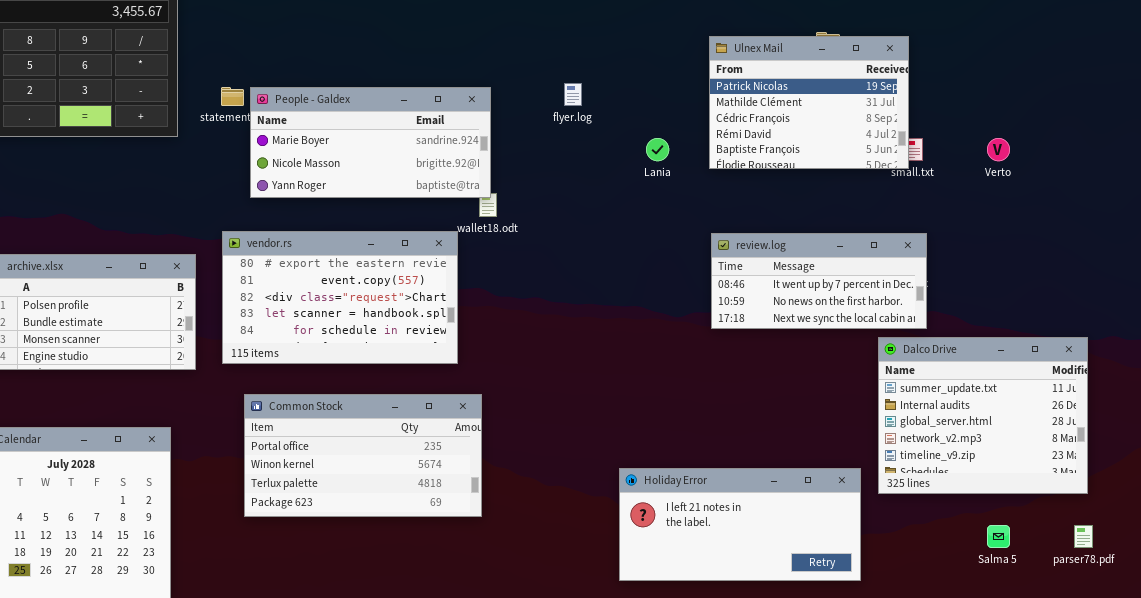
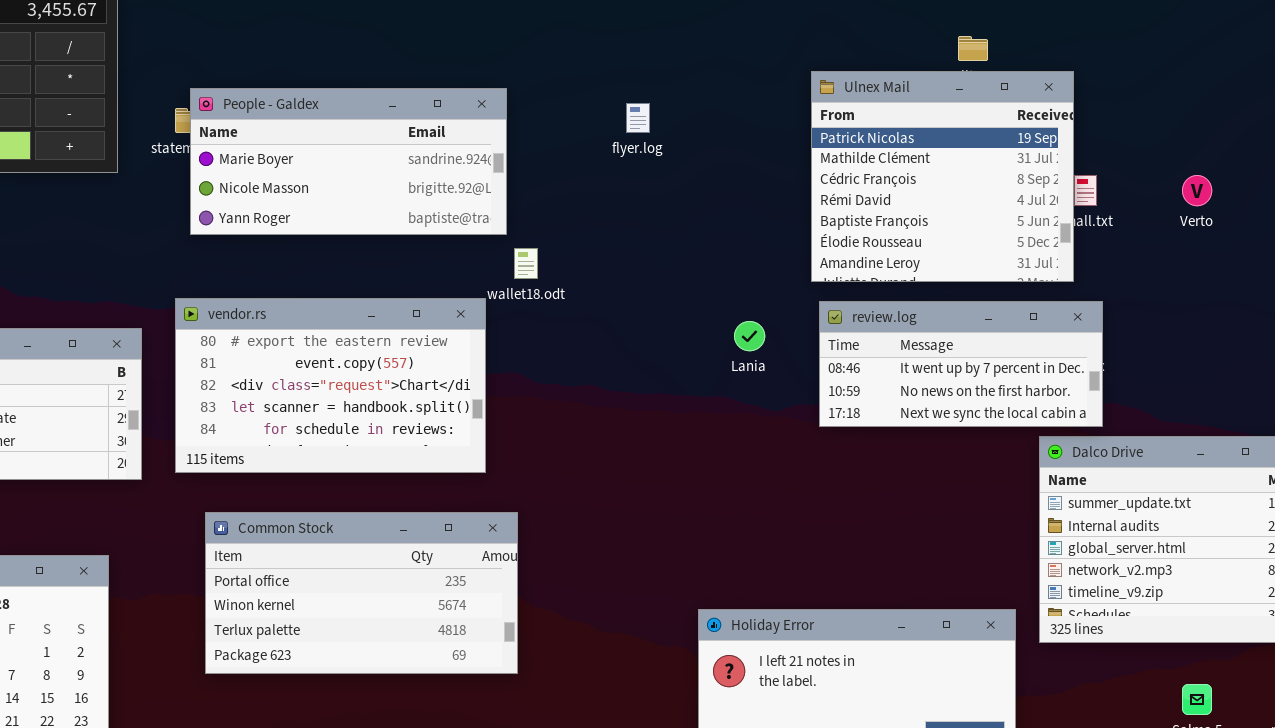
Ulnex Mail: [709,36,909,169] -> [811,71,1074,282], moved, resized
People - Galdex: [250,87,491,198] -> [190,88,507,235], moved
Lania: [646,138,669,161] -> [734,321,765,351], moved

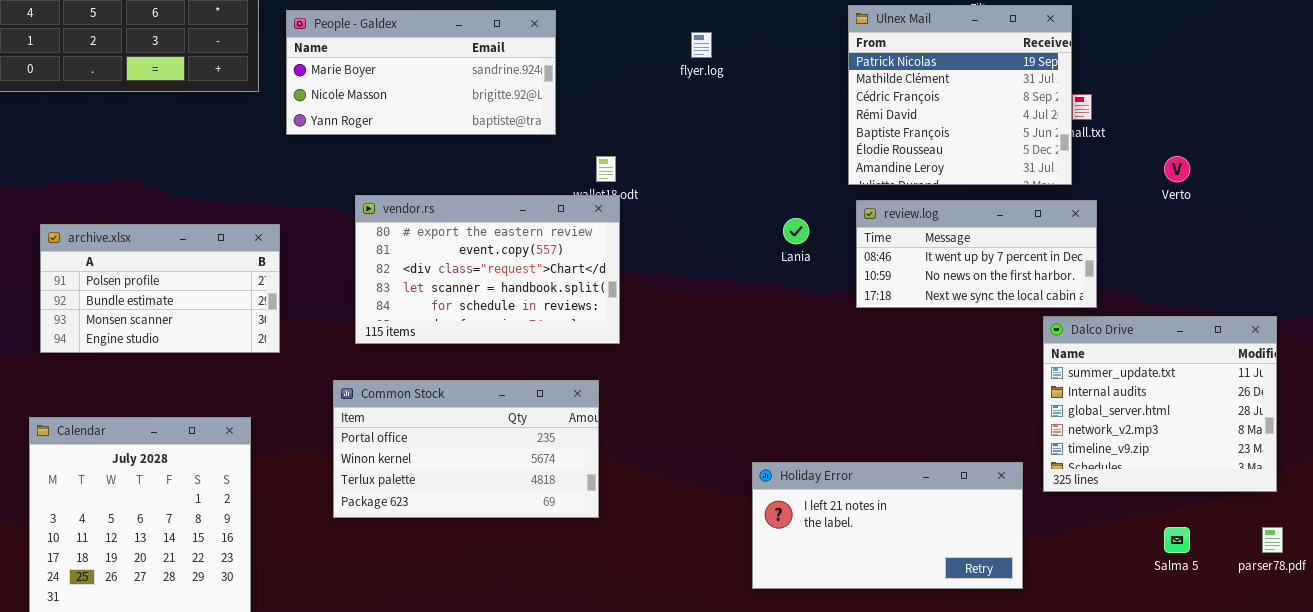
People - Galdex: [190,88,507,235] -> [286,10,556,135], moved
Verto: [1182,175,1212,206] -> [1164,156,1190,182], moved
vendor.rs: [175,298,486,473] -> [355,195,620,344], moved

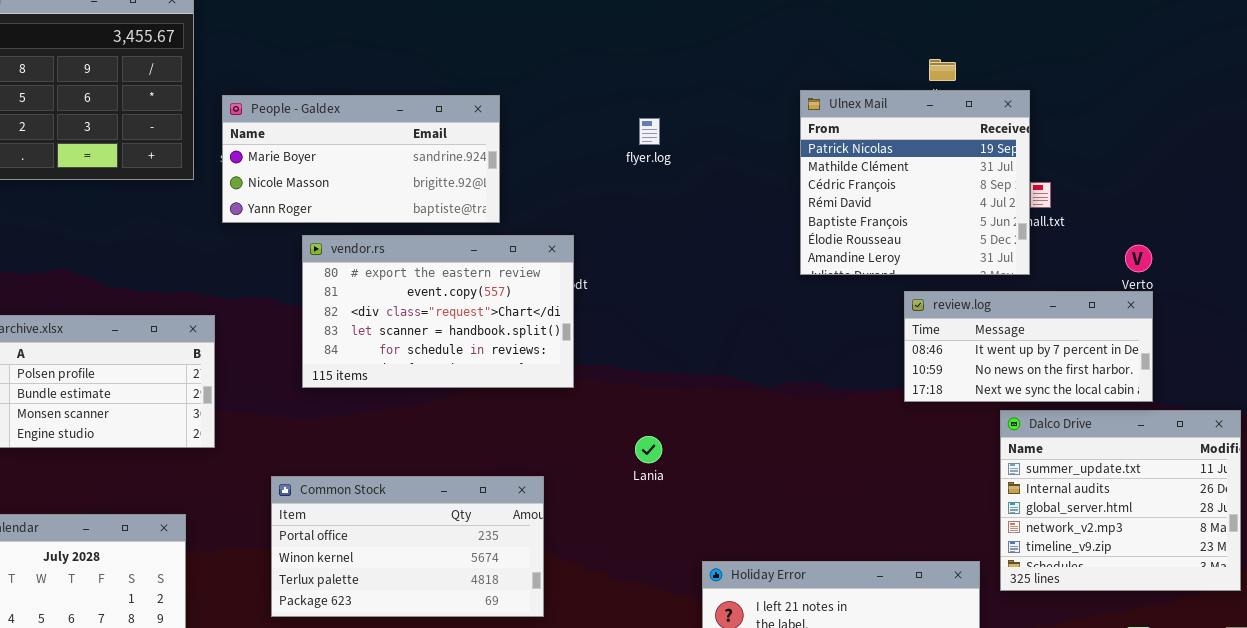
vendor.rs: [355,195,620,344] -> [302,235,574,388], moved
review.log: [856,200,1097,308] -> [904,291,1153,402], moved
Lania: [783,218,809,244] -> [635,436,662,463], moved

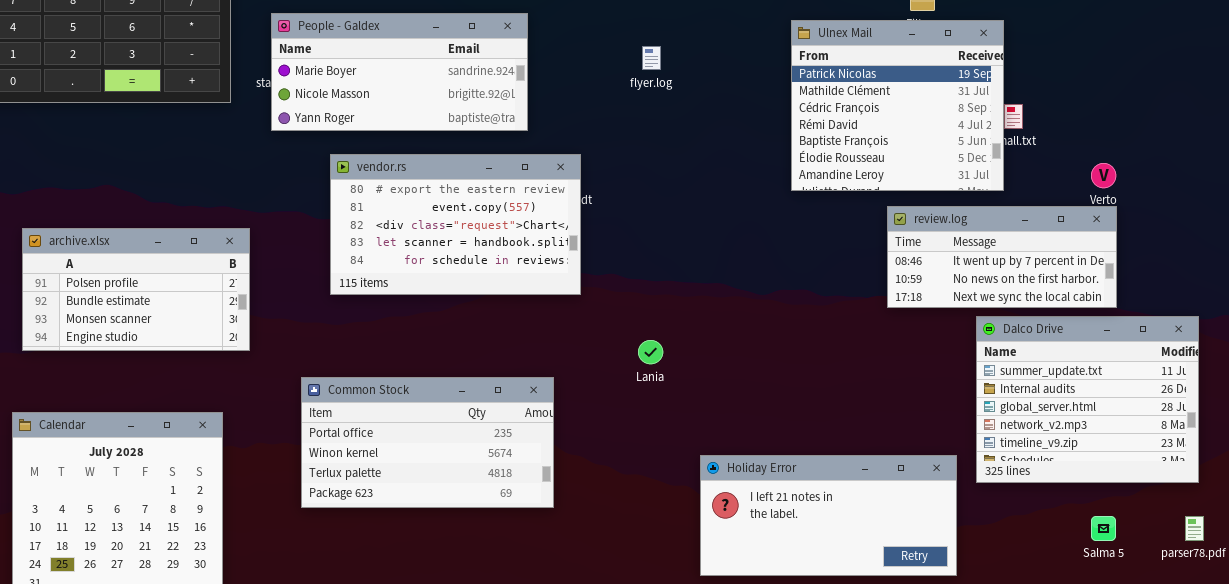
People - Galdex: [222,95,500,223] -> [271,13,528,131], moved

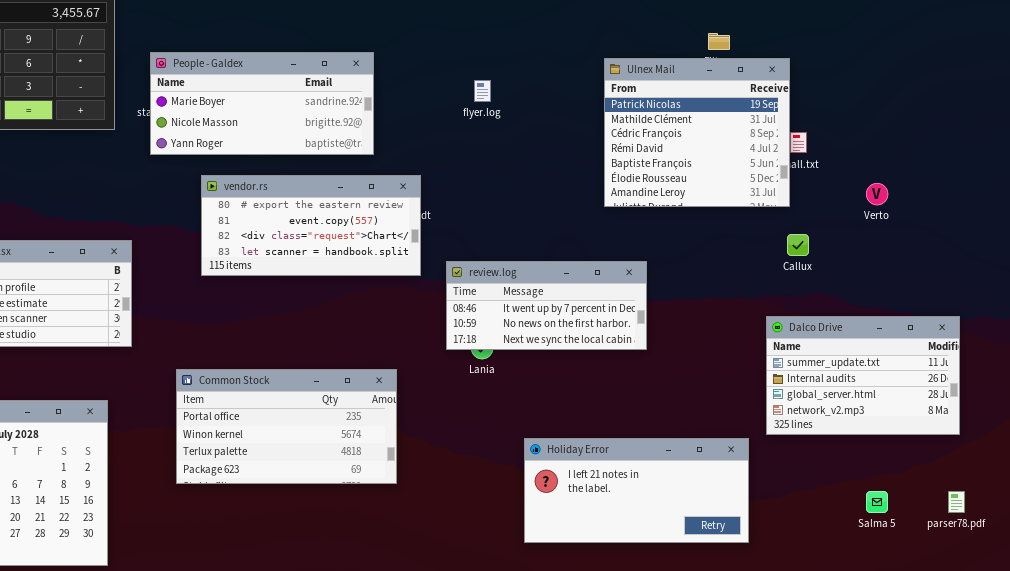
vendor.rs: [330,154,581,295] -> [201,175,421,276], resized
review.log: [887,206,1117,308] -> [446,261,647,350], moved
Dalco Drive: [976,316,1199,483] -> [766,316,960,435], resized

